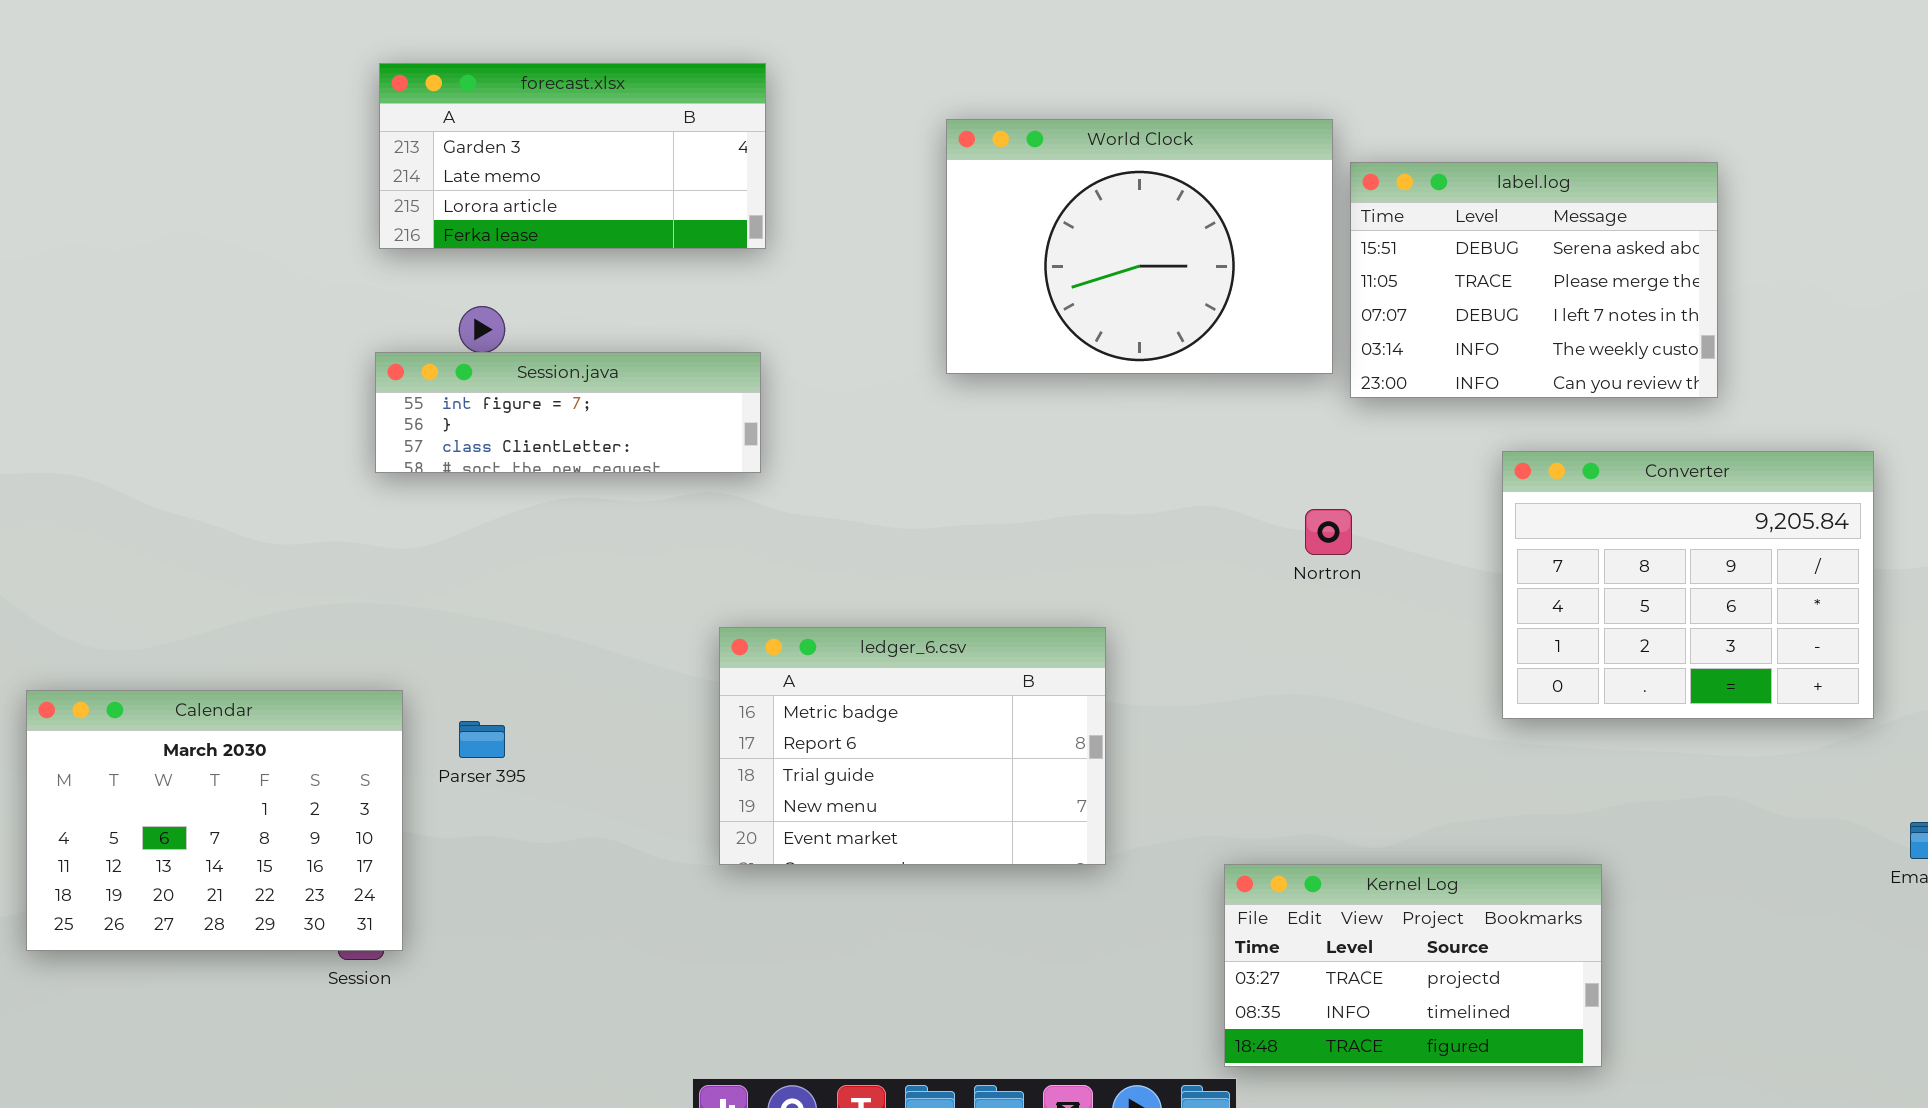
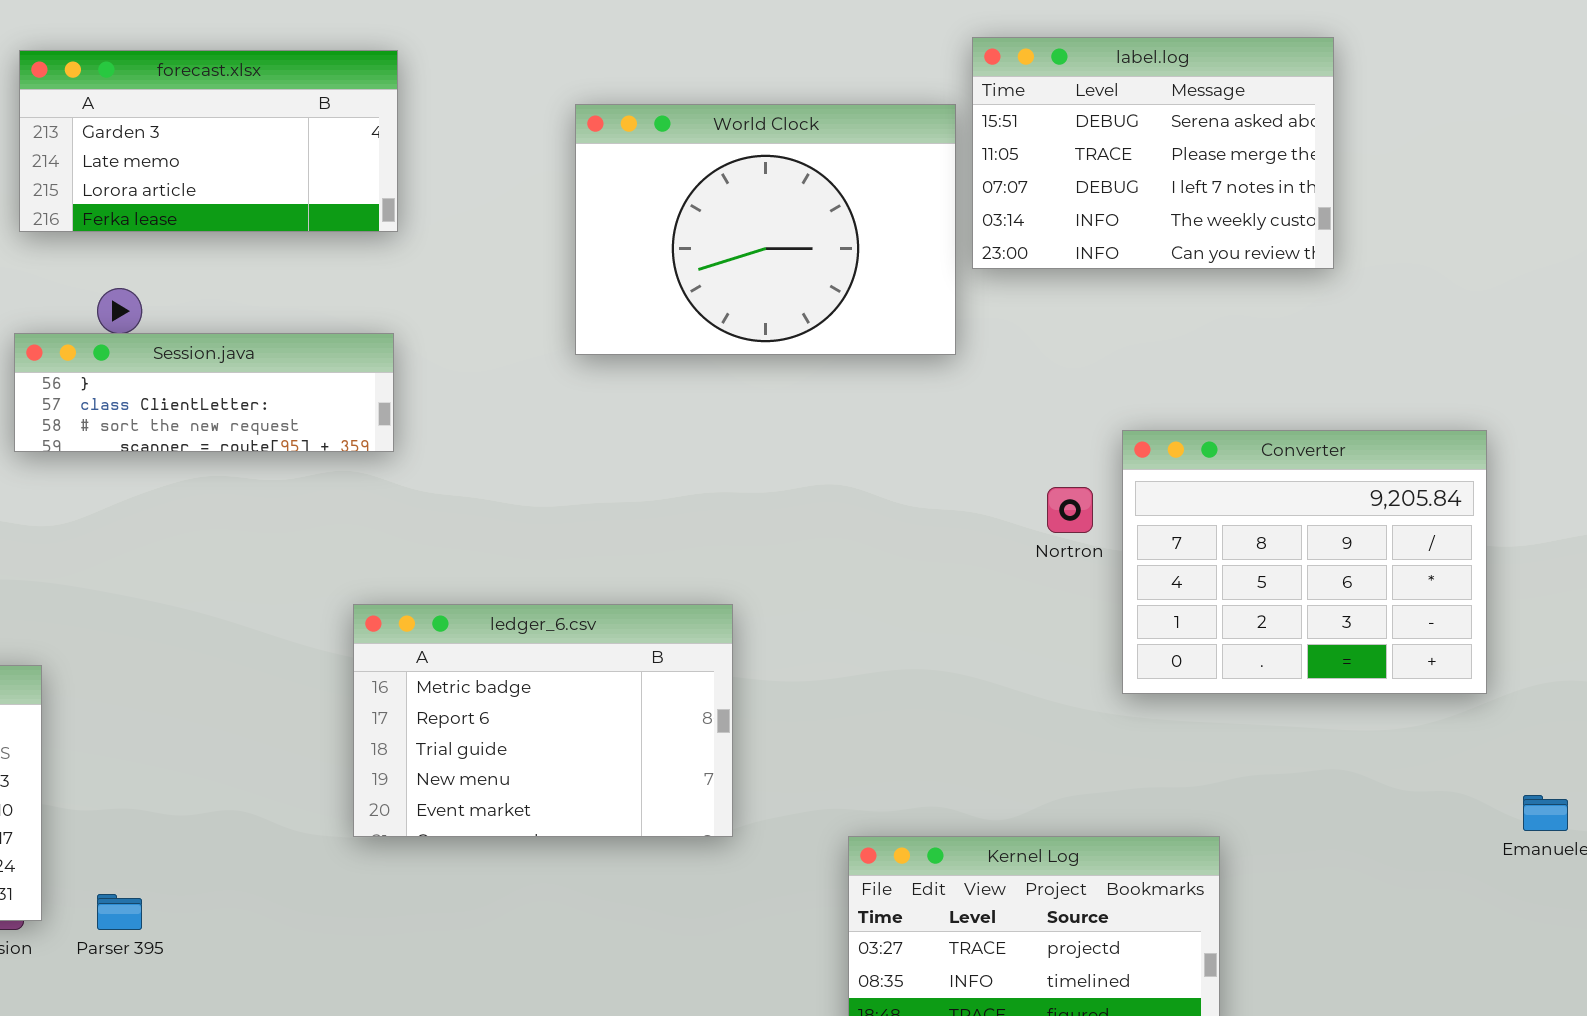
label.log: [1350,162,1718,398] -> [972,37,1334,269], moved
Session.java: [375,352,761,473] -> [14,333,394,452], scrolled down 1 row
Nortron: [1305,509,1352,555] -> [1047,487,1093,533], moved
Parser 395: [459,721,505,758] -> [97,894,142,930], moved

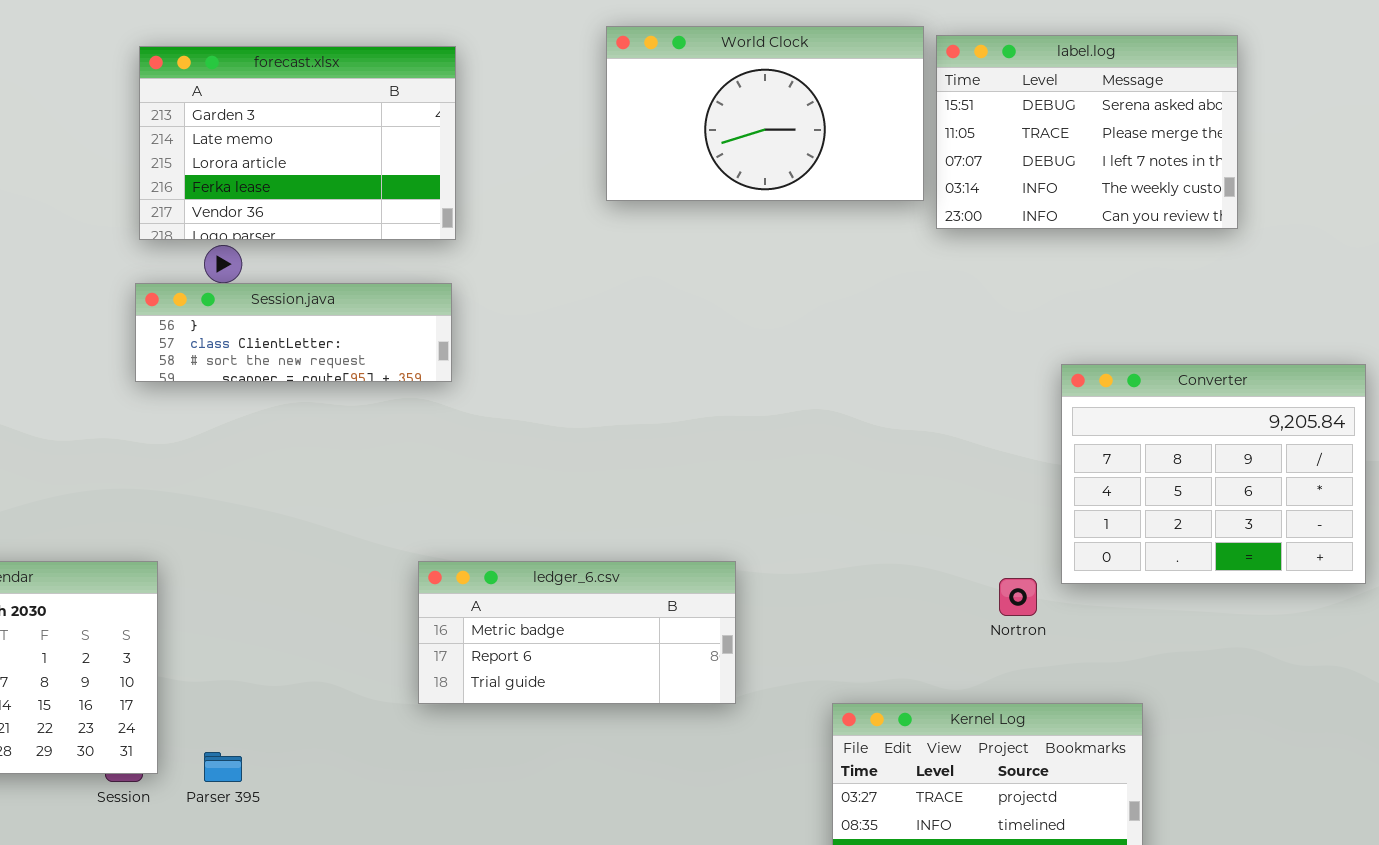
forecast.xlsx: [19,50,398,232] -> [139,46,456,240], resized
World Clock: [575,104,956,355] -> [606,26,924,201], moved, resized
Nortron: [1047,487,1093,533] -> [999,578,1037,616], moved
ledger_6.csv: [353,604,733,837] -> [418,561,736,704], resized

